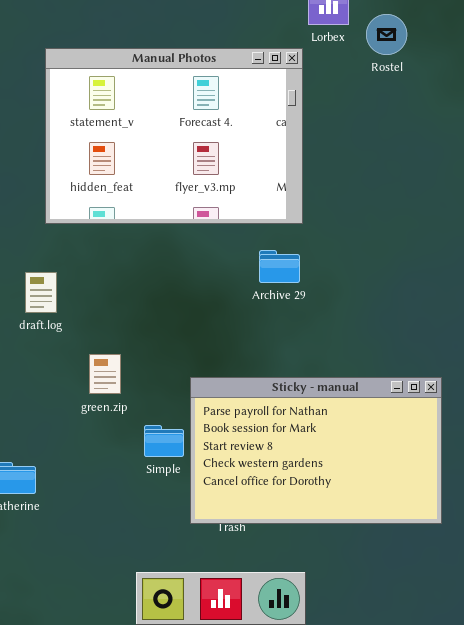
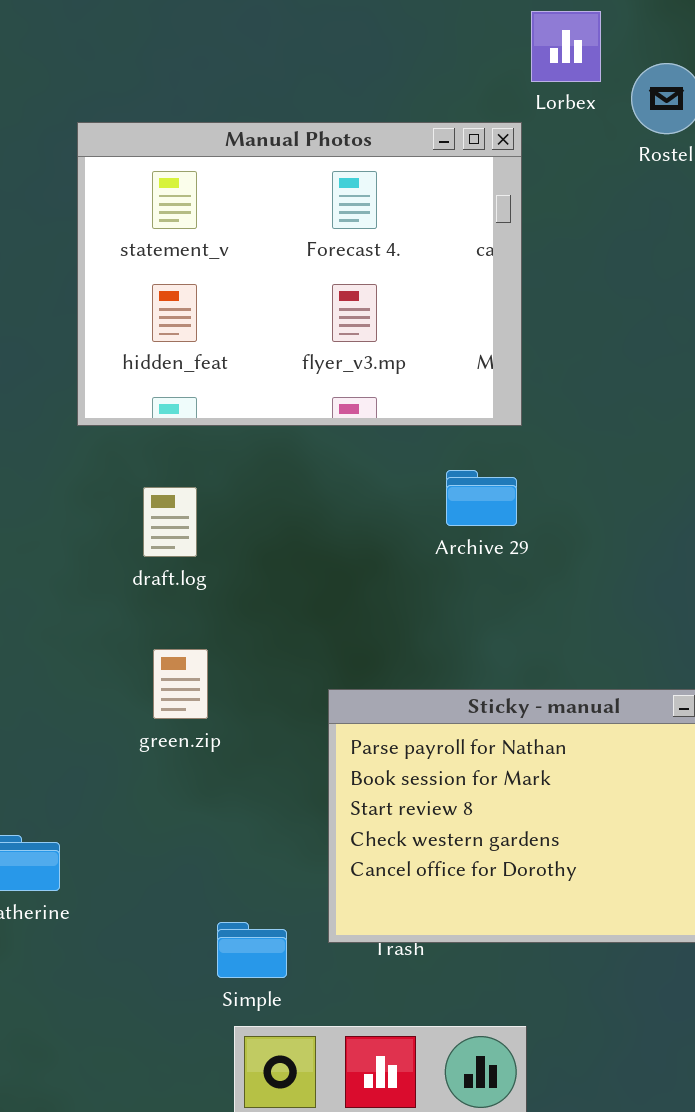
draft.log: [25,272,57,313] -> [143,487,197,557], moved
Simple: [144,425,184,457] -> [217,922,287,978], moved

